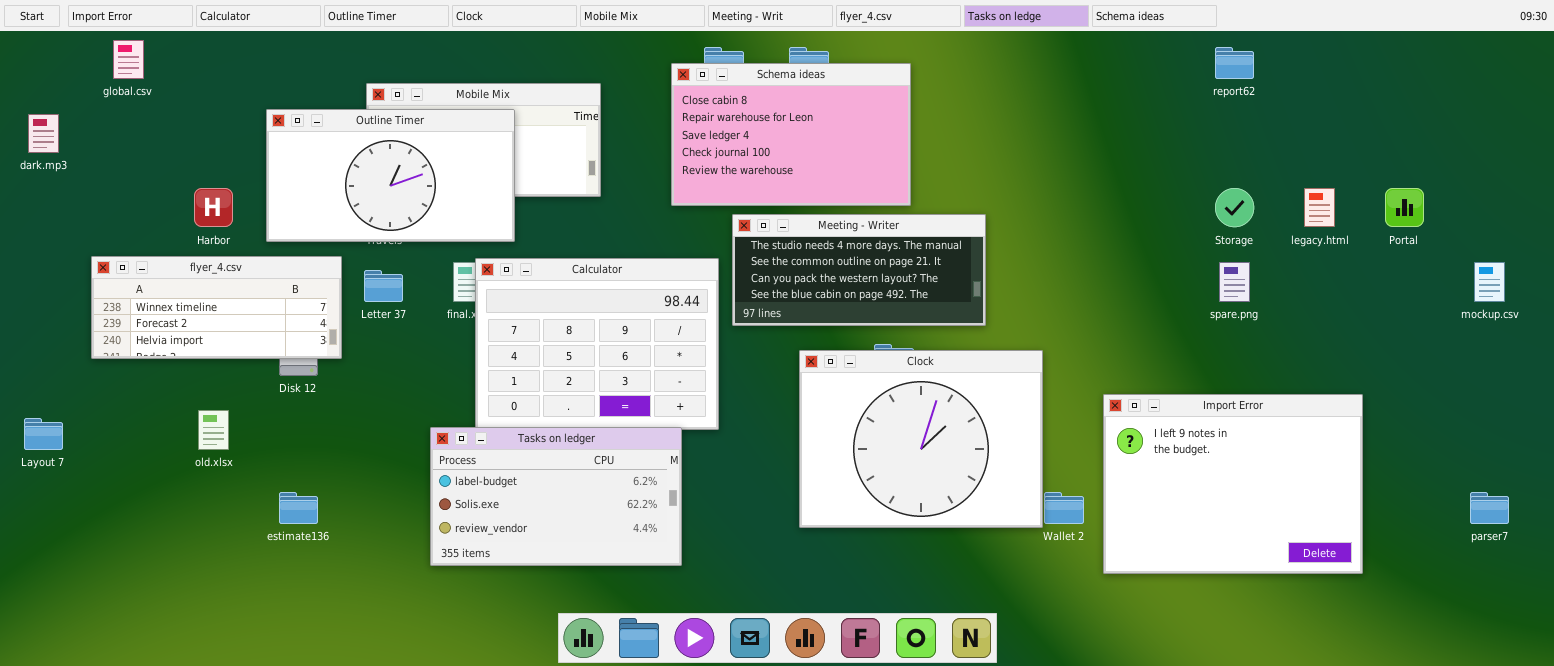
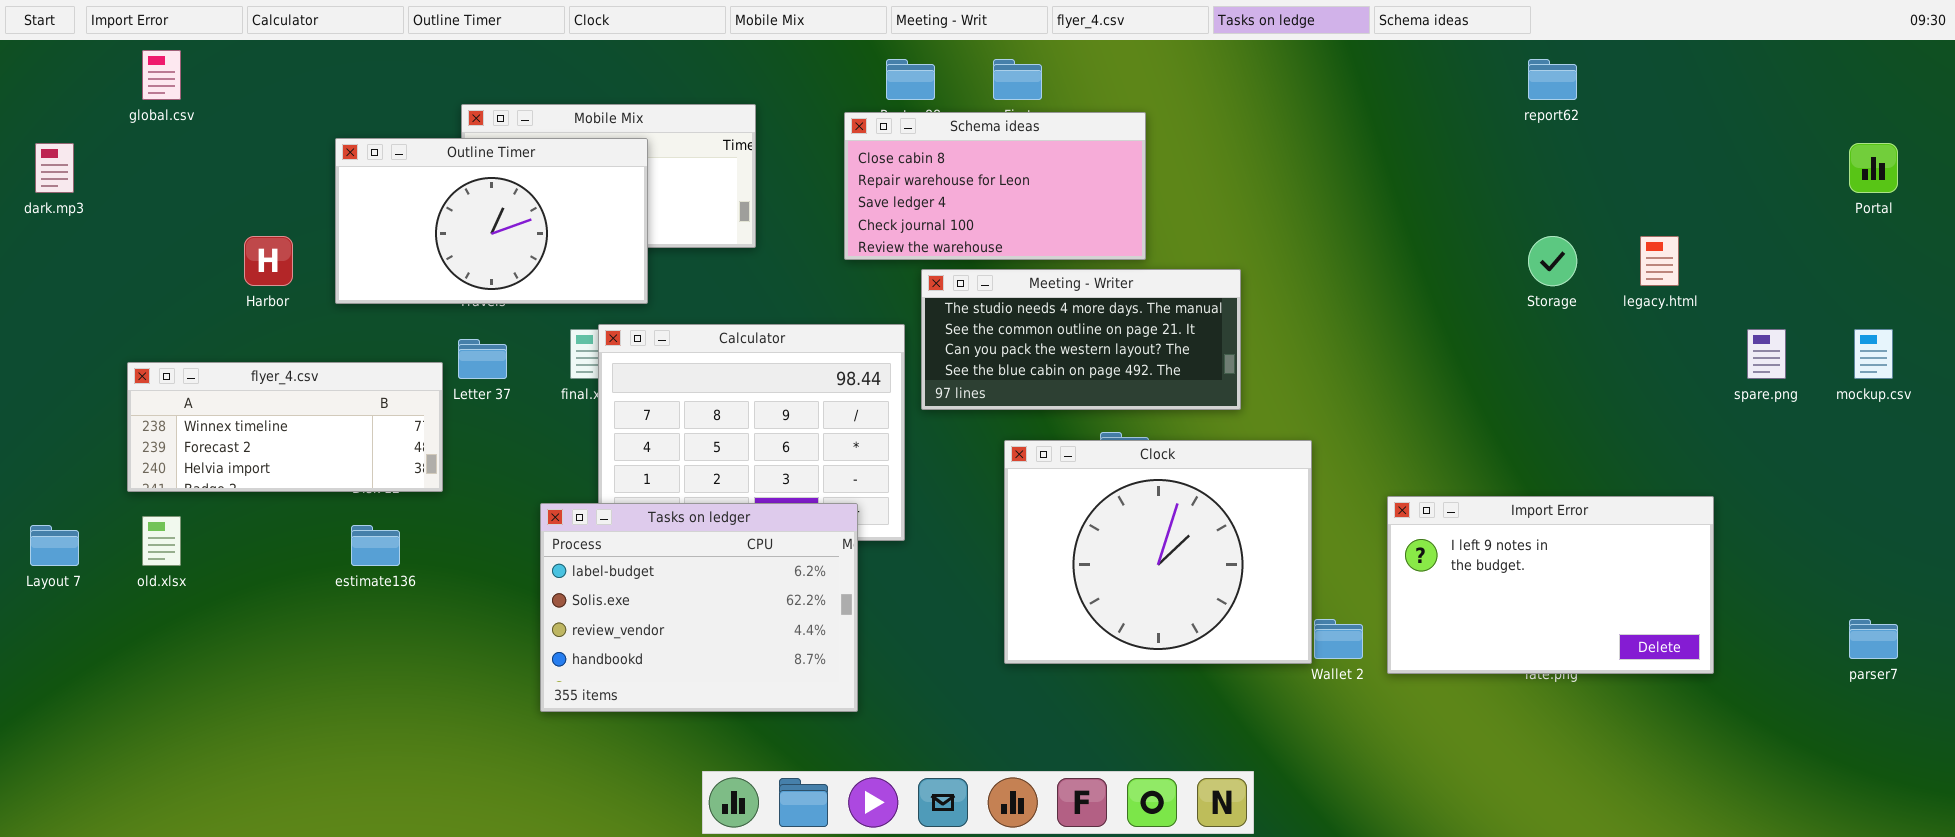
Schema ideas: [671,63,911,206] -> [844,112,1146,260], resized
Portal: [1385,188,1424,227] -> [1849,143,1898,193], moved
flyer_4.csv: [91,256,342,359] -> [127,362,443,492], moved
spare.png: [1219,262,1250,302] -> [1747,329,1786,379], moved
Import Error: [1103,394,1363,574] -> [1387,496,1714,674], resized
old.xlsx: [198,410,229,450] -> [142,516,181,566], moved
Tasks on ledger: [430,427,682,566] -> [540,503,858,712], resized
estimate136: [279,492,318,524] -> [351,525,400,566], moved

